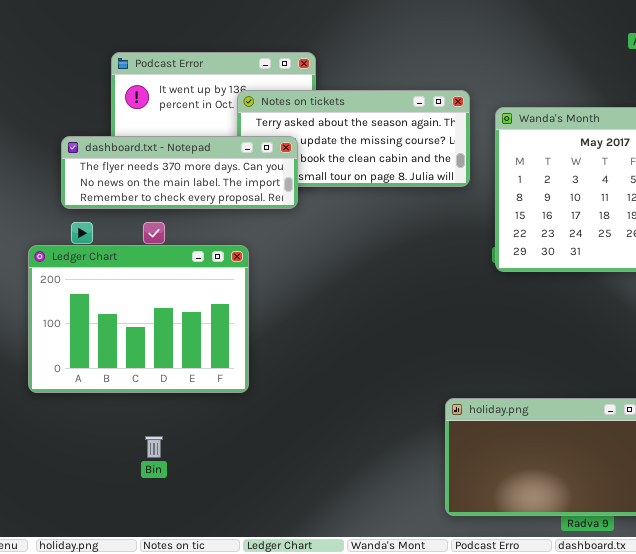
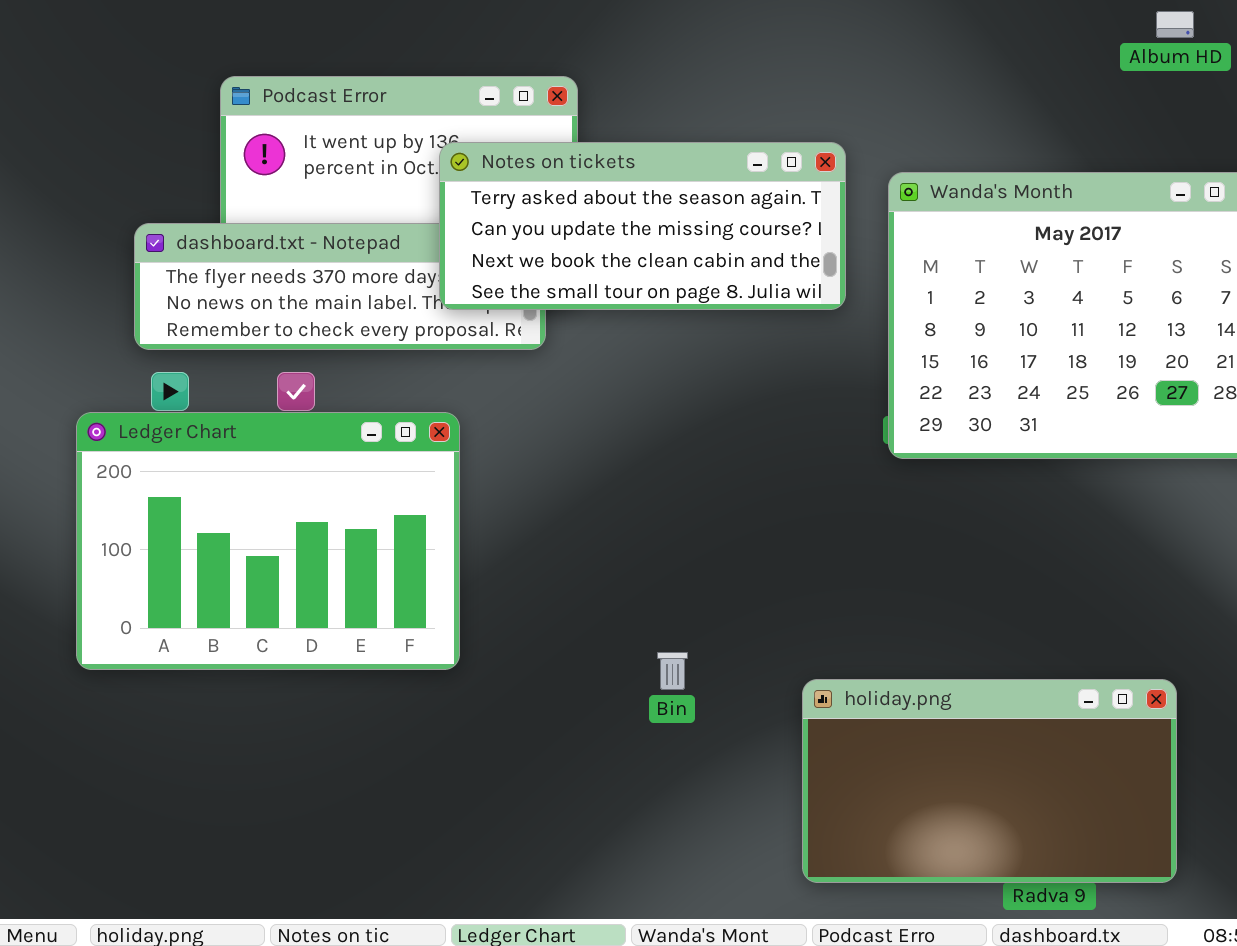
Notes on tickets: [237,90,470,187] -> [439,142,846,310], raised
Bin: [145,436,163,458] -> [657,652,688,690], moved

